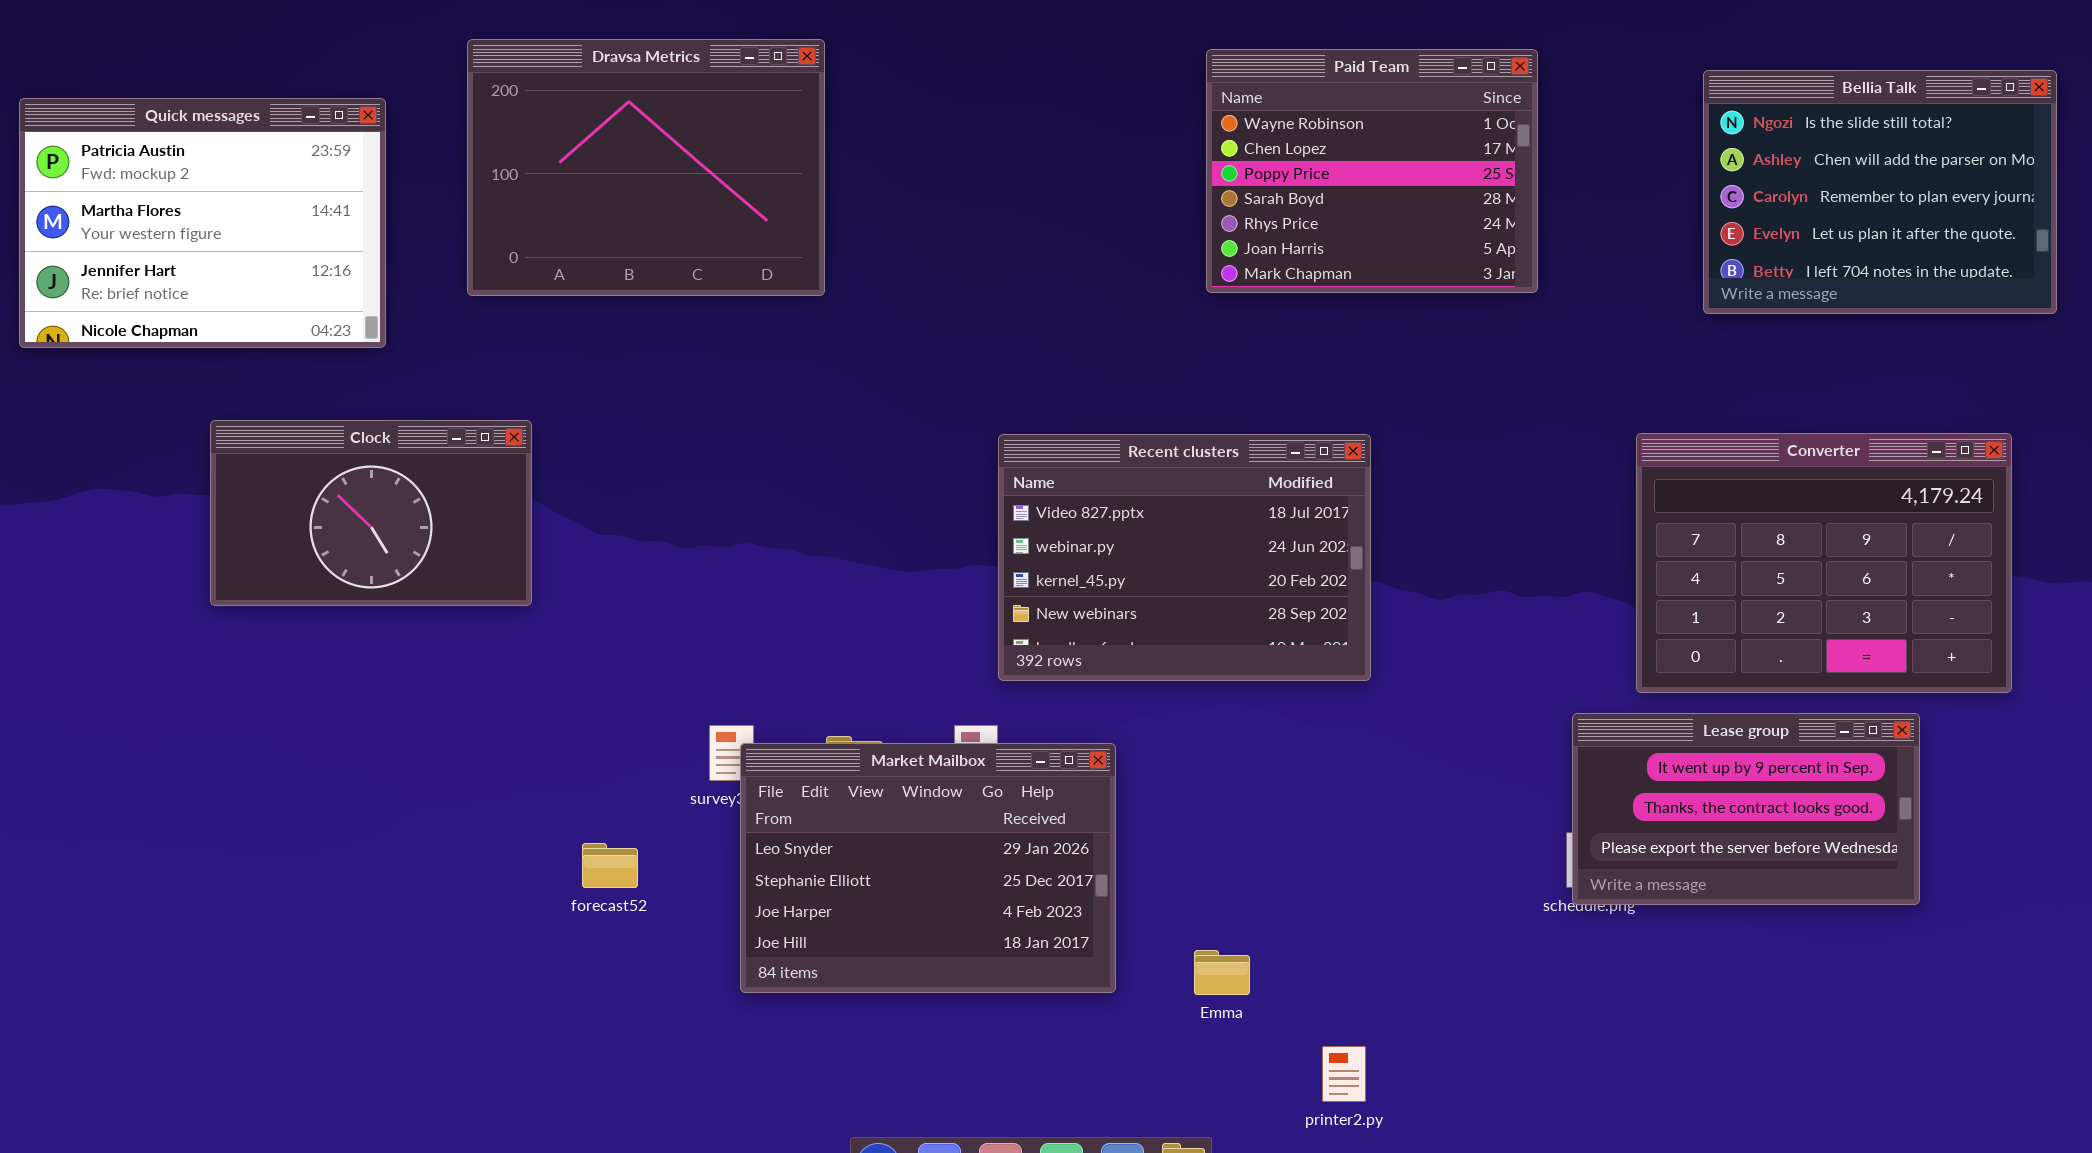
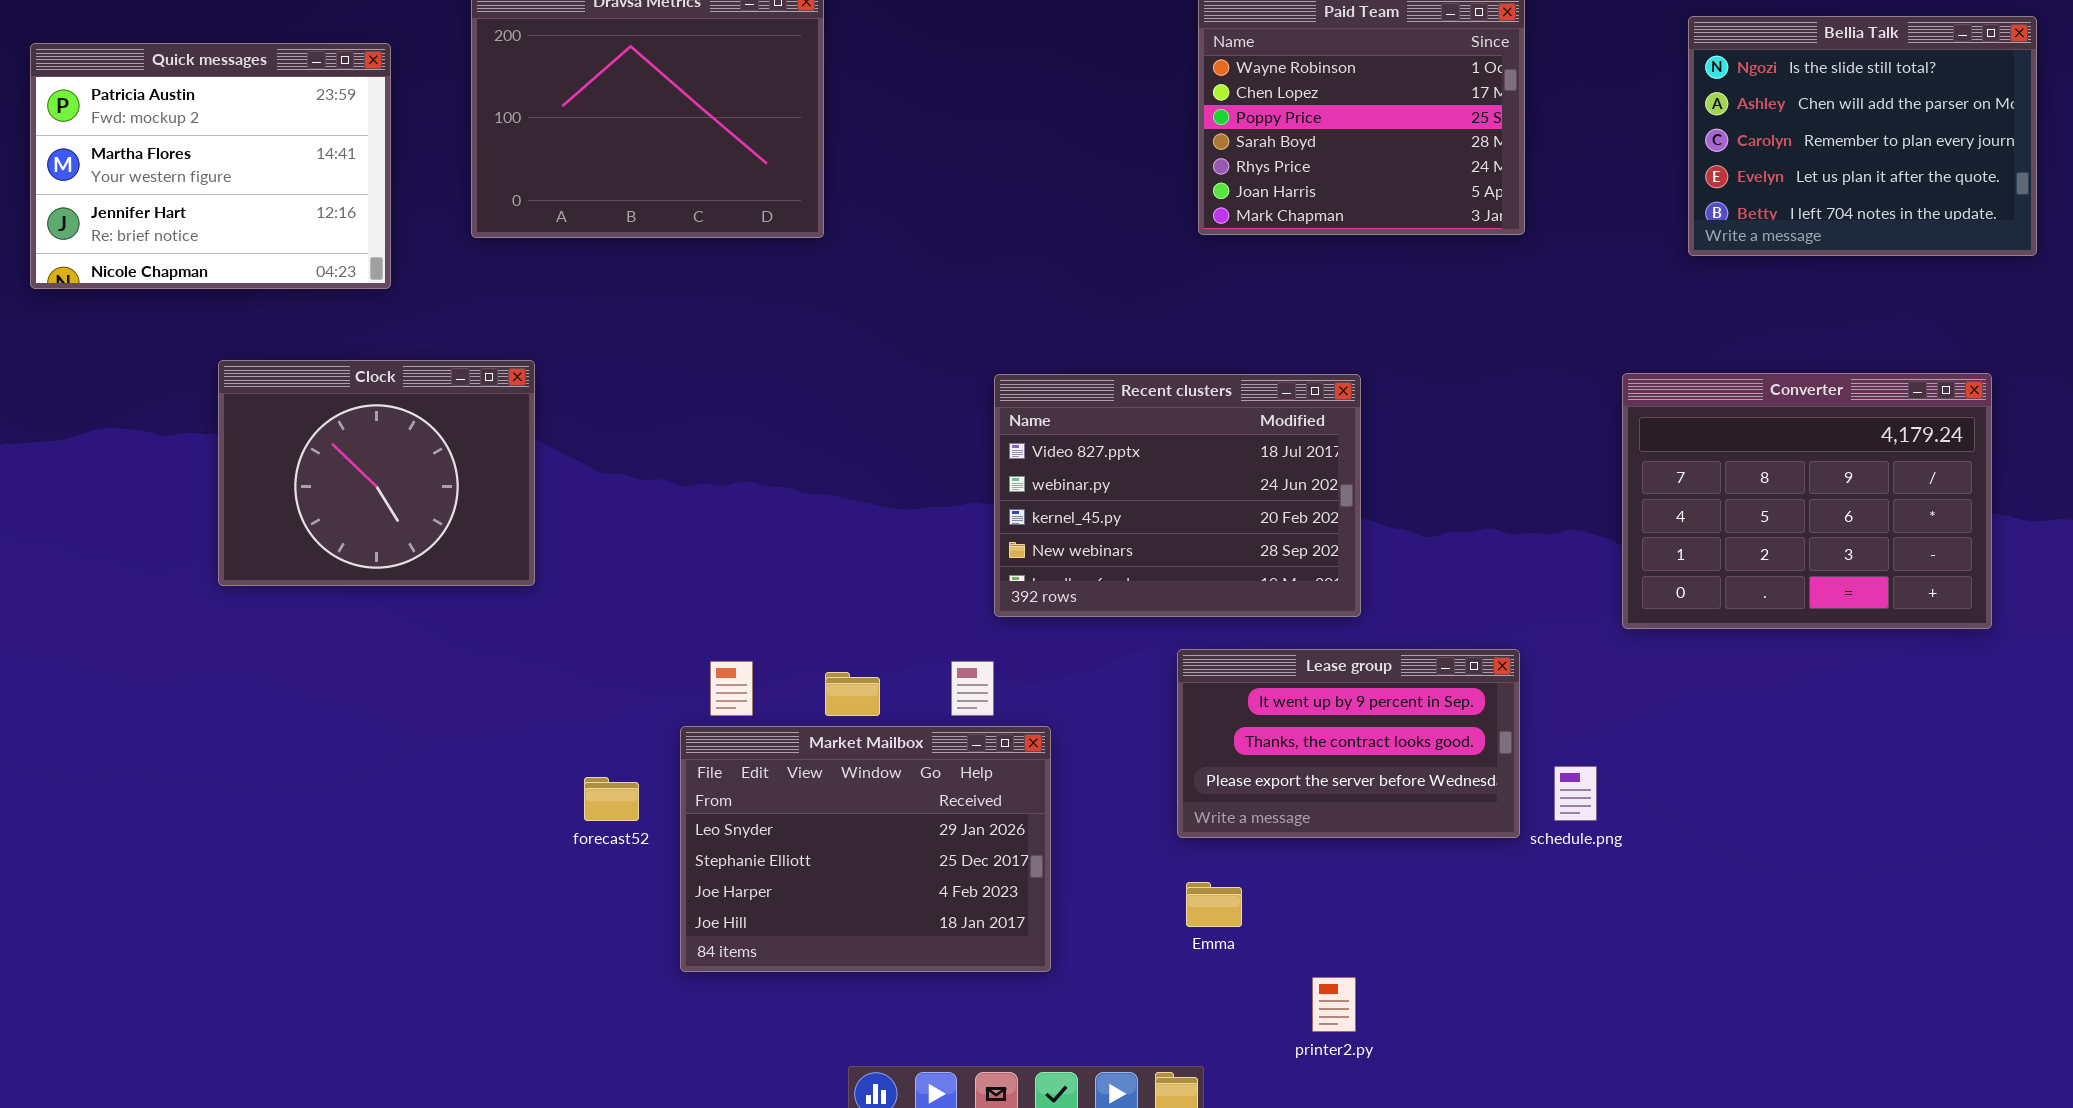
Clock: [210,420,532,606] -> [218,360,535,586], resized
Lease group: [1572,713,1920,905] -> [1177,649,1520,838], moved
Market Mailbox: [740,743,1116,993] -> [680,726,1051,972], moved

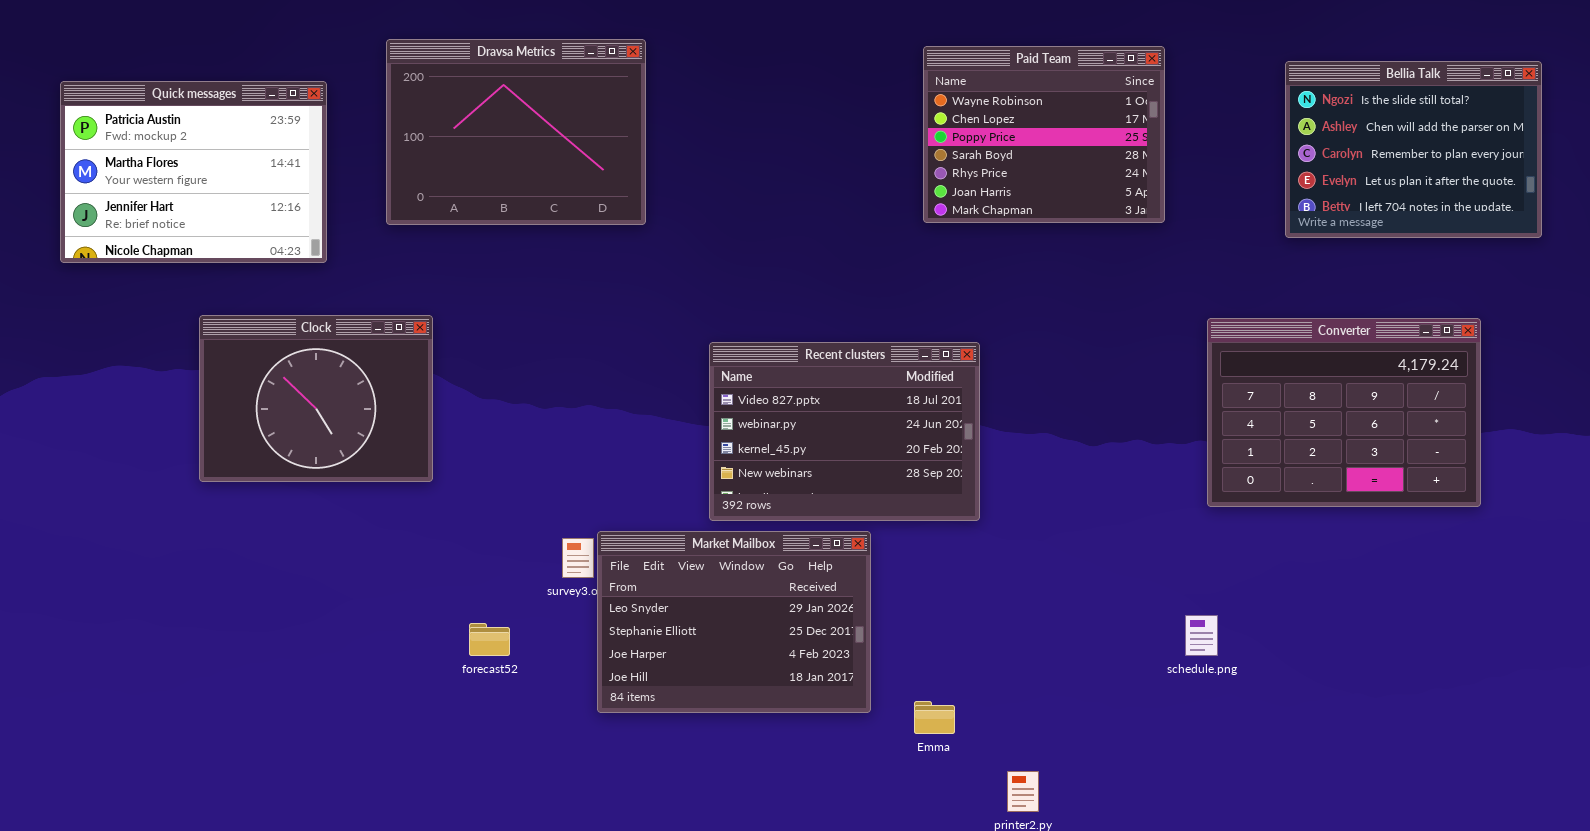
Converter: [1622,373,1992,629] -> [1207,318,1481,507], moved
Recent clusters: [994,374,1361,617] -> [709,342,980,521], moved
Lease group: [1177,649,1520,838] -> none, closed
Market Mailbox: [680,726,1051,972] -> [597,531,871,713], moved

